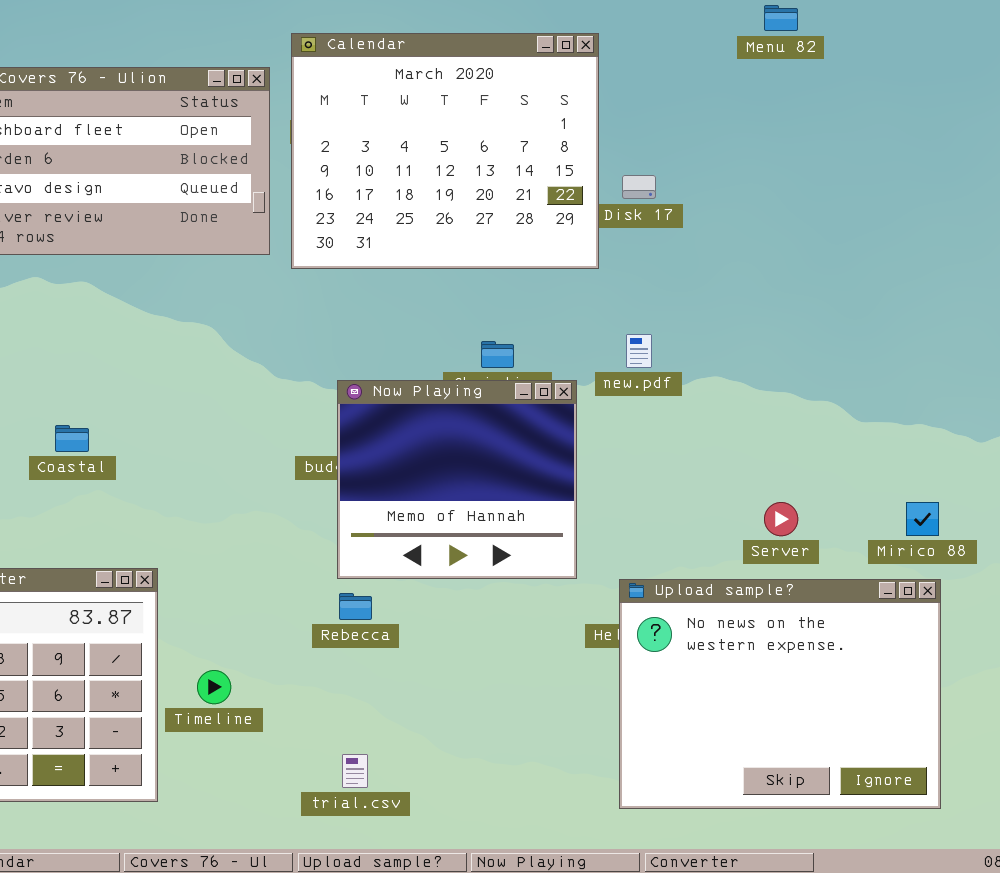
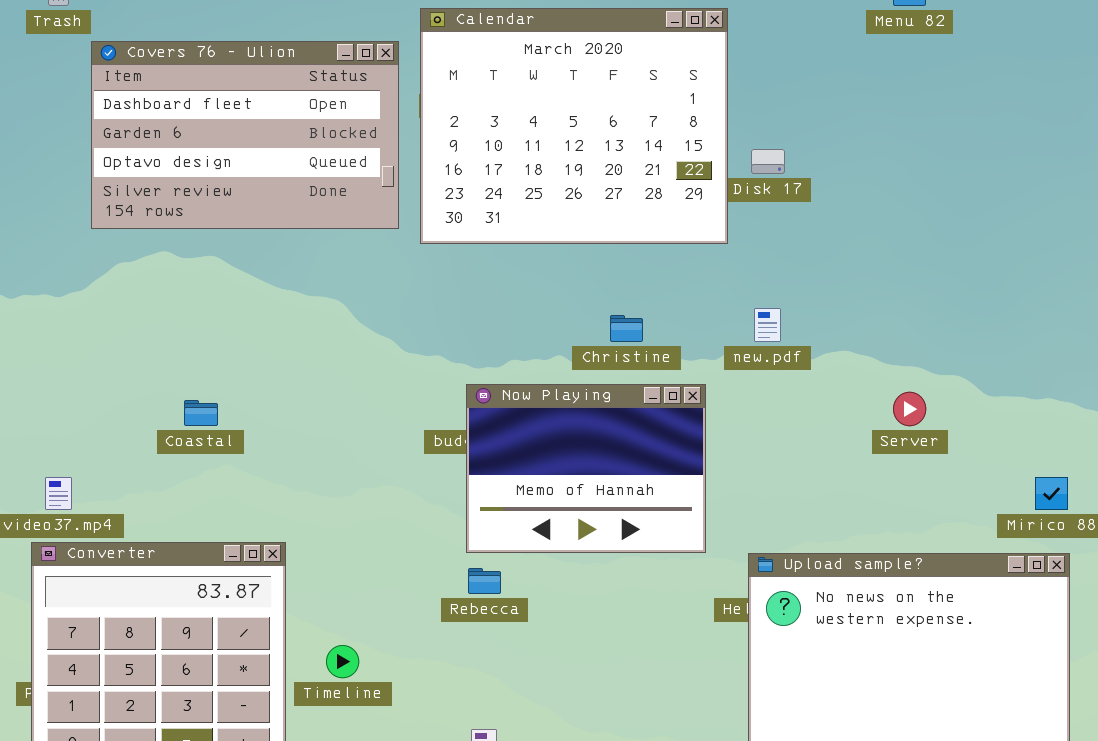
Now Playing: [337,380,577,579] -> [466,384,706,553], resized
Server: [764,502,798,536] -> [893,392,926,426], moved

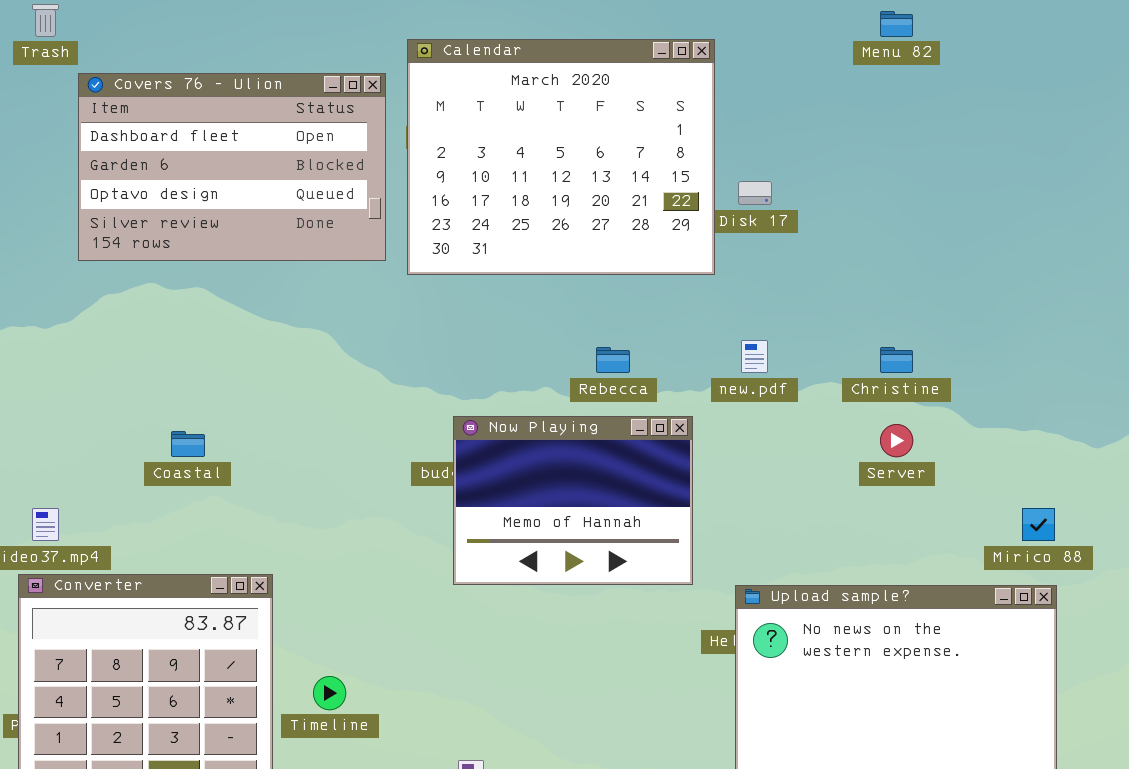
Christine: [610,315,643,342] -> [880,347,913,373], moved
Rebecca: [468,568,501,594] -> [596,347,630,373], moved

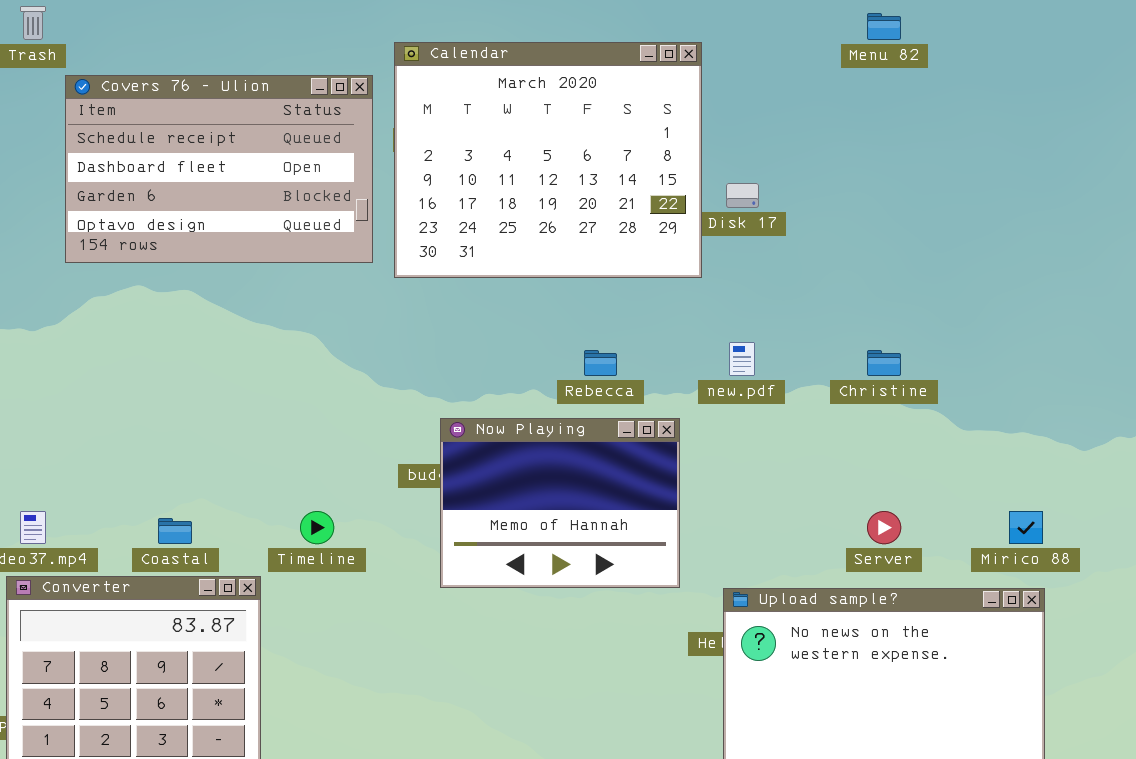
Covers 76 - Ulion: [78,73,386,261] -> [65,75,373,263], scrolled up 1 row
Server: [880,424,913,457] -> [867,511,901,544], moved
Coastal: [171,431,205,457] -> [158,518,192,544], moved
Timeline: [313,676,346,710] -> [300,511,334,544], moved

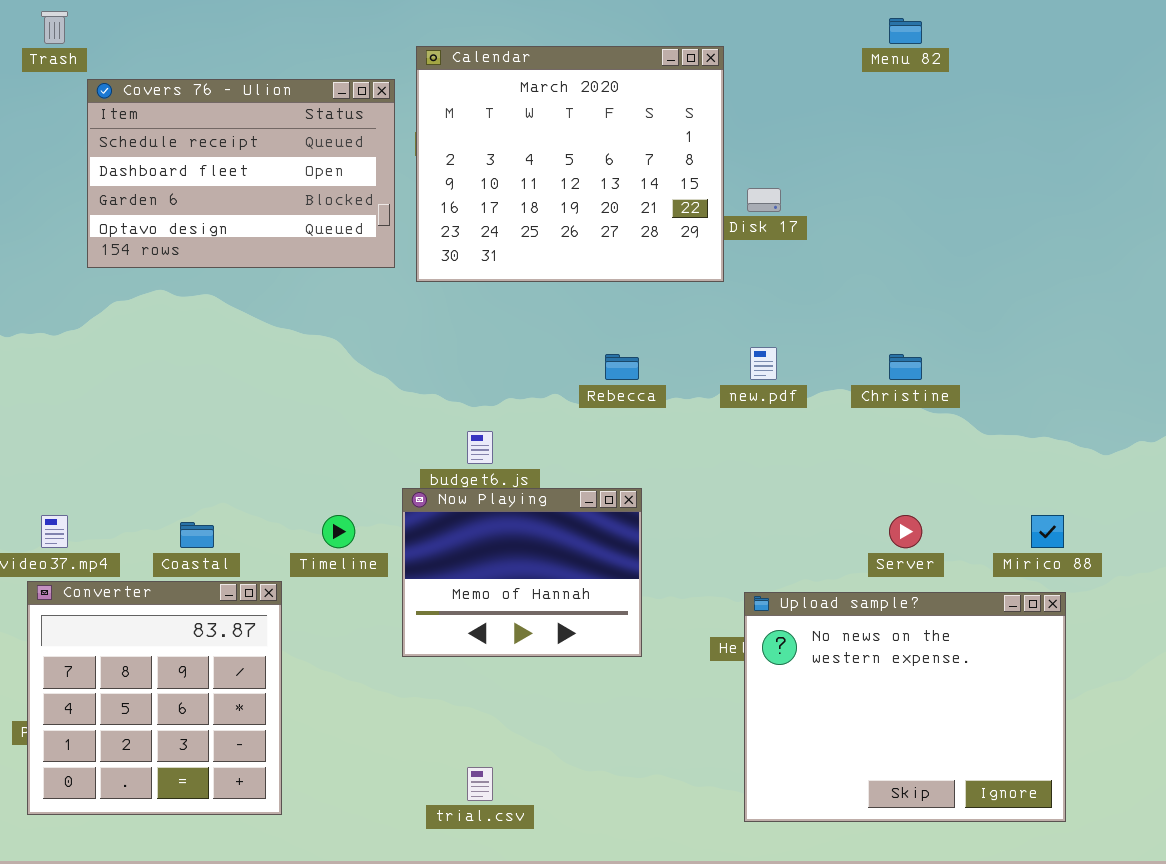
Now Playing: [440,418,680,588] -> [402,488,642,657], moved

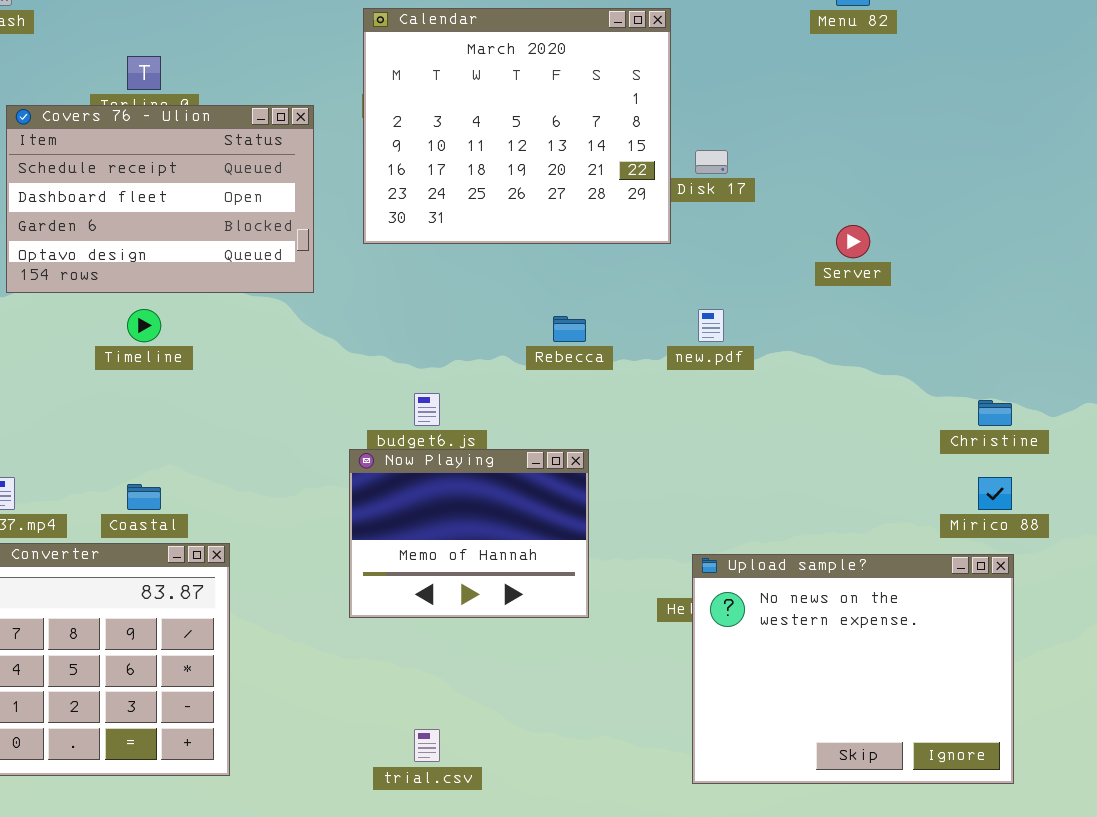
Covers 76 - Ulion: [87,79,395,268] -> [6,105,314,293], moved
Christine: [889,354,922,380] -> [978,400,1012,426], moved
Timeline: [322,515,355,548] -> [127,309,161,342], moved
Server: [889,515,922,548] -> [836,225,870,258], moved

